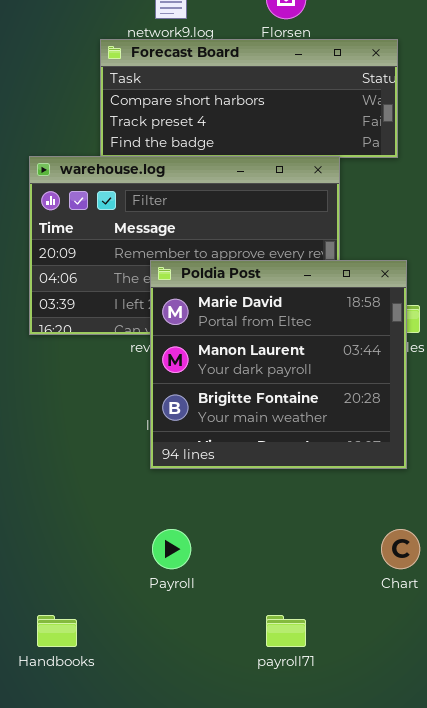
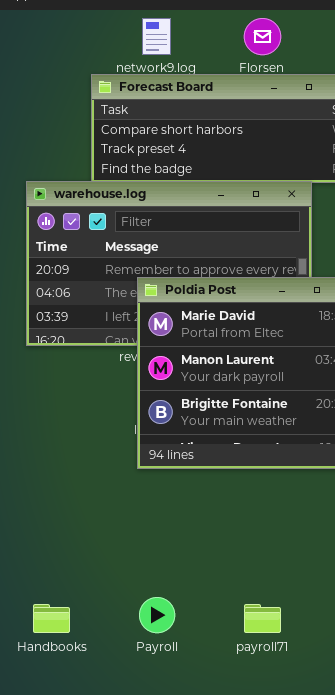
Payroll: [152,529,191,569] -> [139,597,175,633], moved

